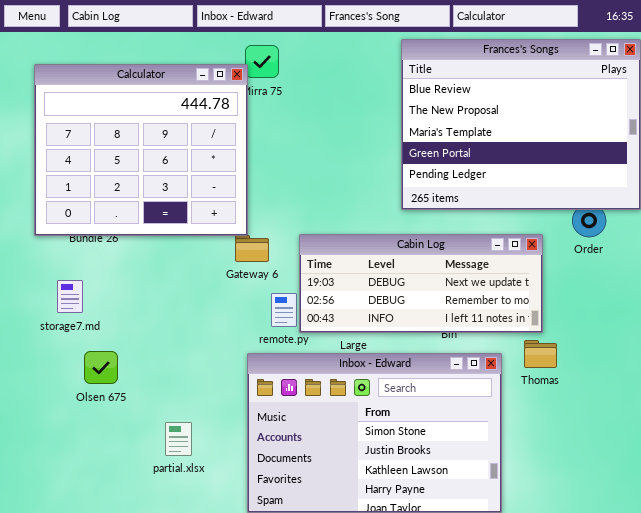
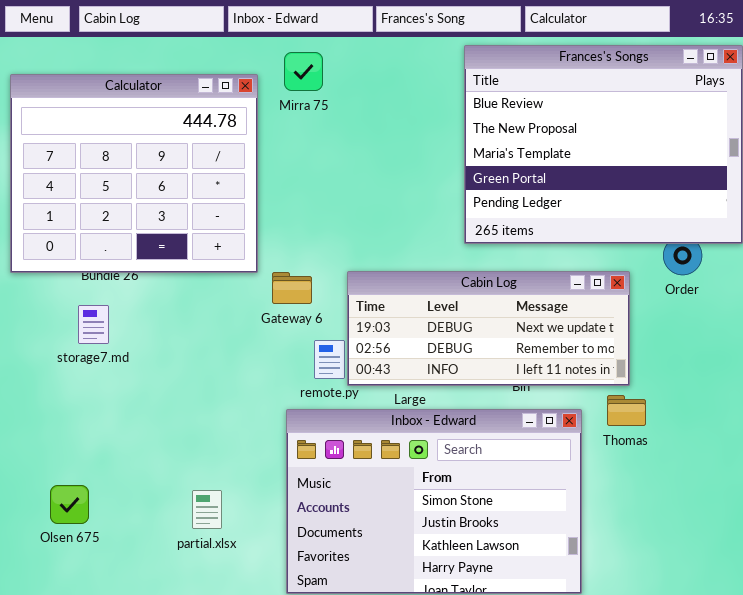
Calculator: [34,64,248,236] -> [10,74,258,273], moved
storage7.md: [57,280,83,313] -> [78,305,109,344], moved
Olsen 675: [84,351,118,384] -> [50,485,89,524], moved

